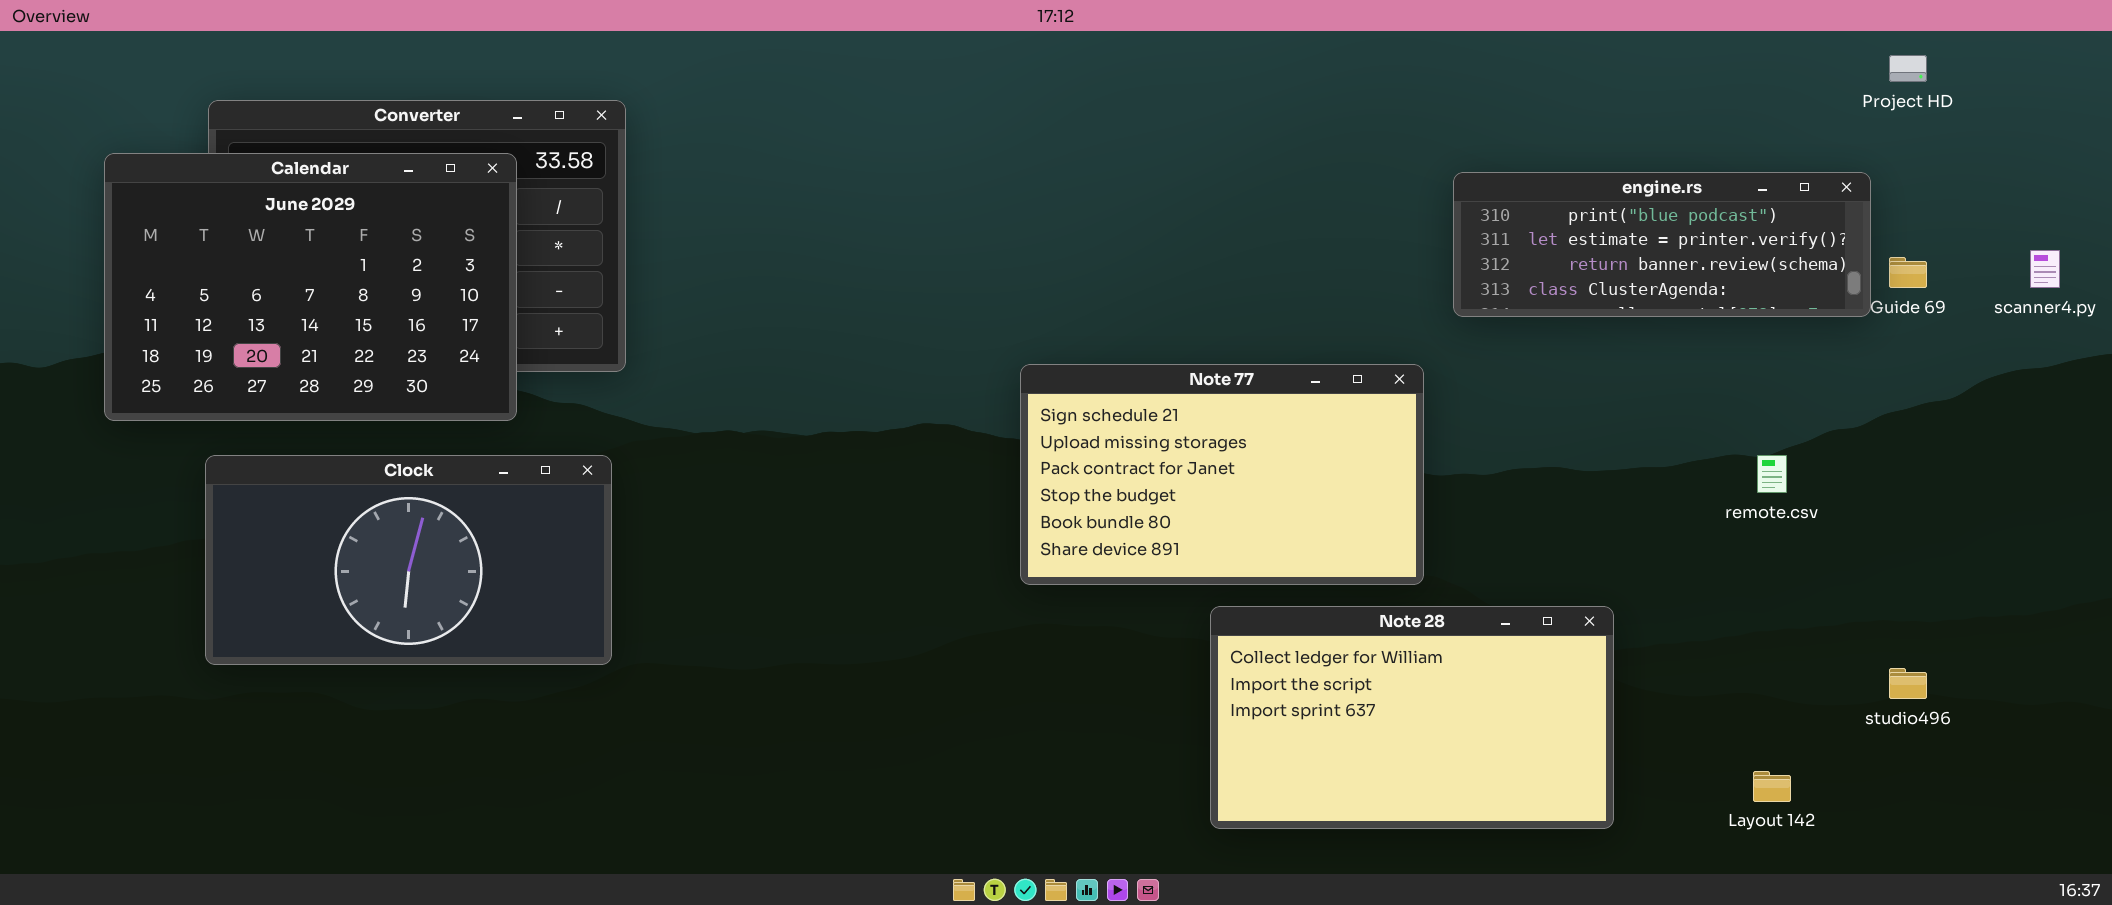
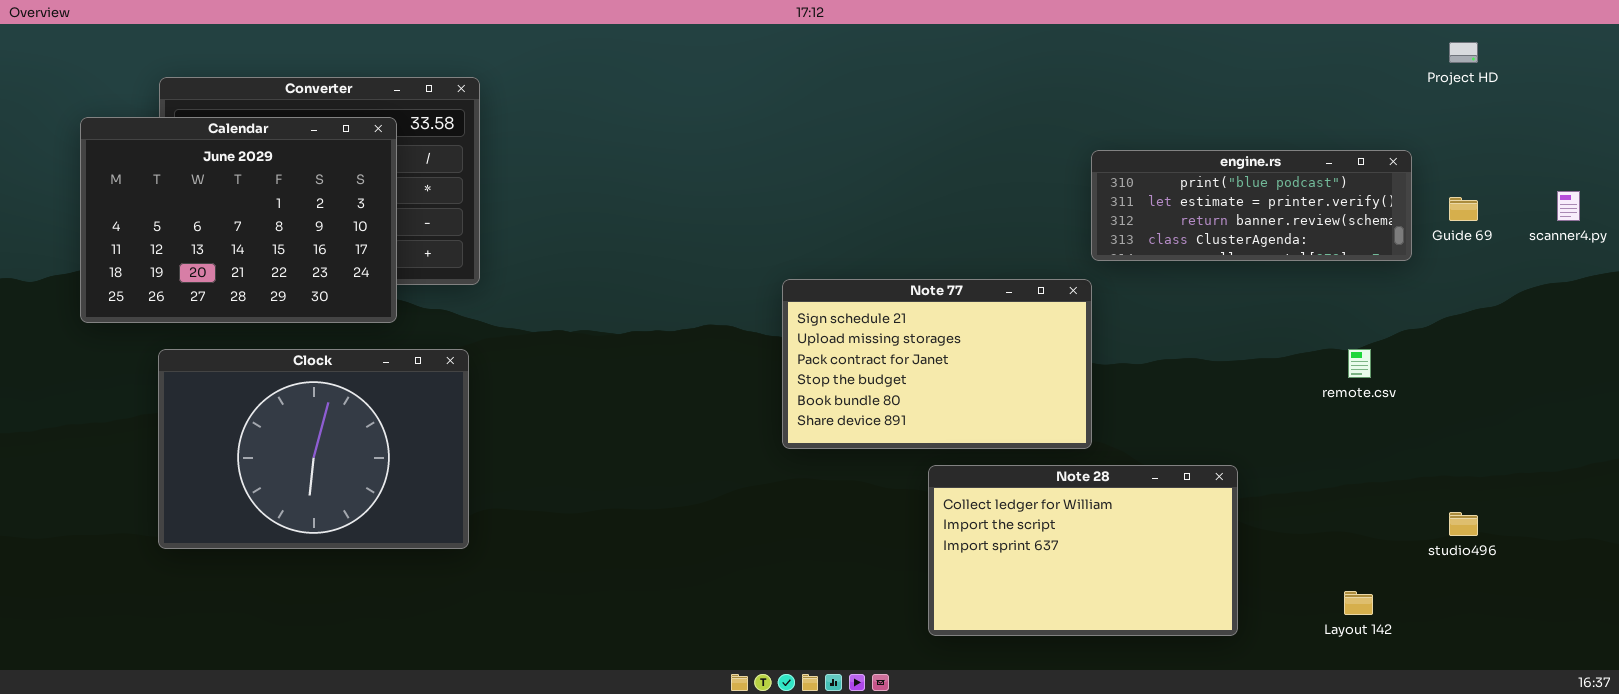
engine.rs: [1453,172,1871,317] -> [1091,150,1412,261], moved
Clock: [205,455,612,665] -> [158,349,469,549], resized

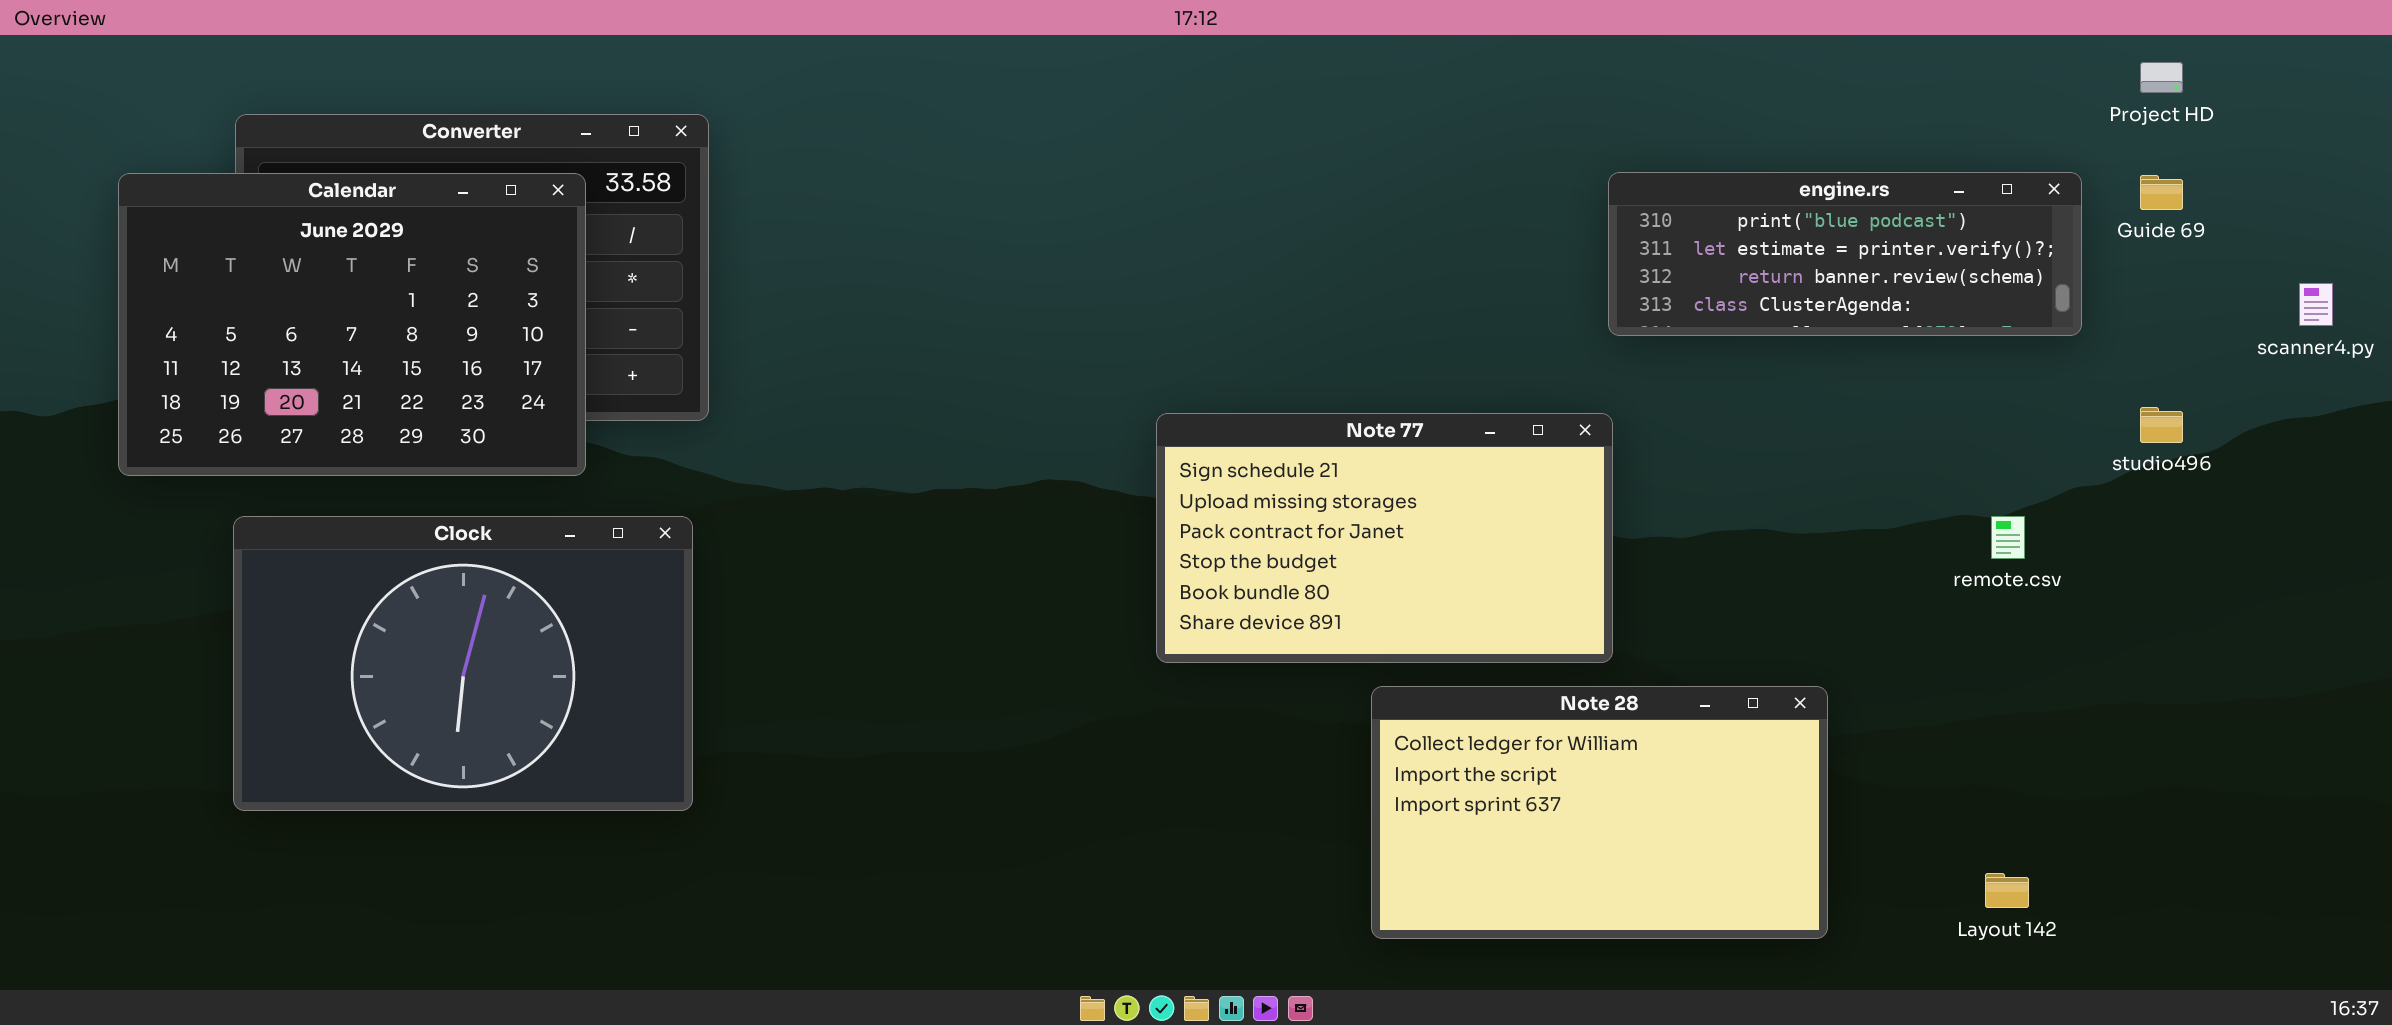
engine.rs: [1091,150,1412,261] -> [1608,172,2082,336], moved
Guide 69: [1449,197,1478,221] -> [2140,175,2183,210], moved
studio496: [1449,512,1478,536] -> [2140,407,2183,443], moved

